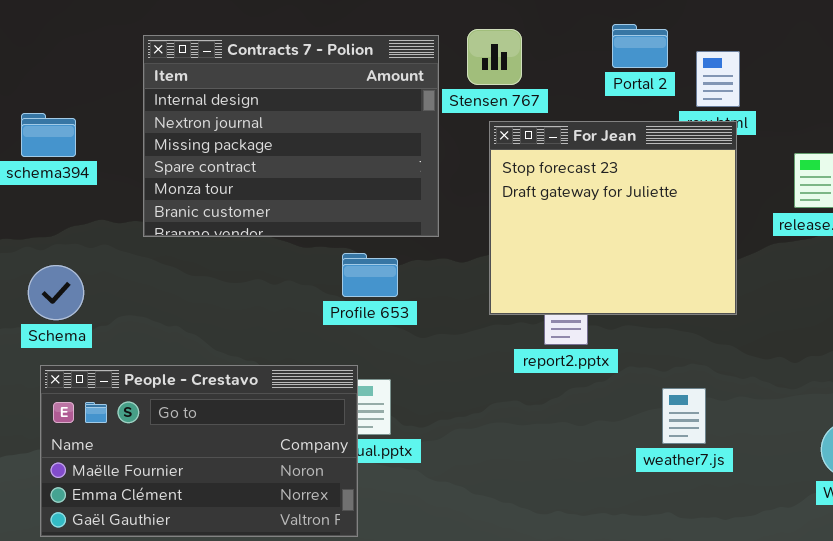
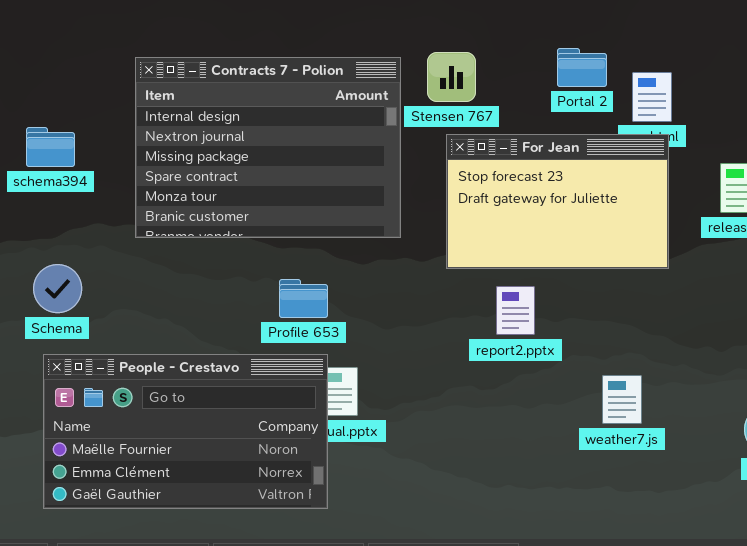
For Jean: [489,121,737,315] -> [446,134,669,269], resized
Profile 653: [342,253,398,297] -> [279,279,328,318], moved

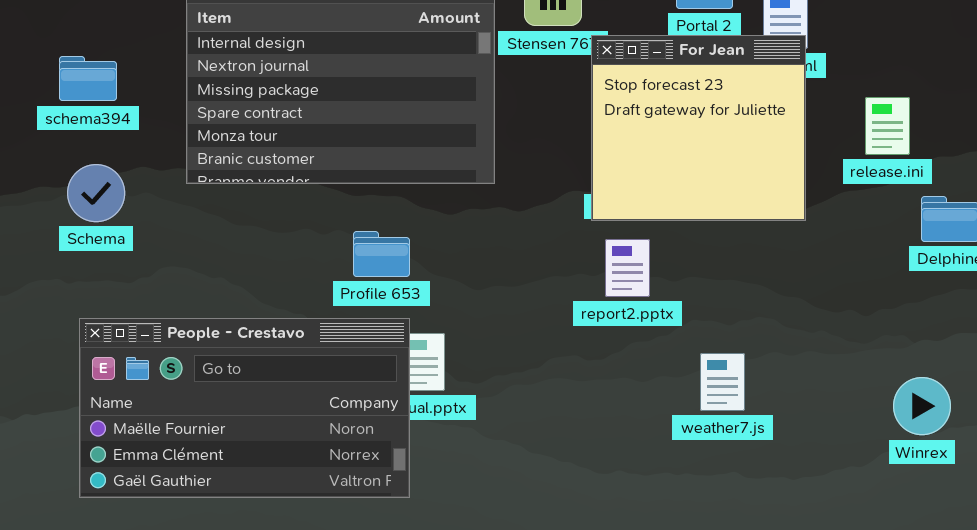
For Jean: [446,134,669,269] -> [591,35,806,221], resized
Schema: [33,264,82,313] -> [67,164,125,222], moved
weather7.js: [602,375,642,424] -> [700,353,745,411], moved

